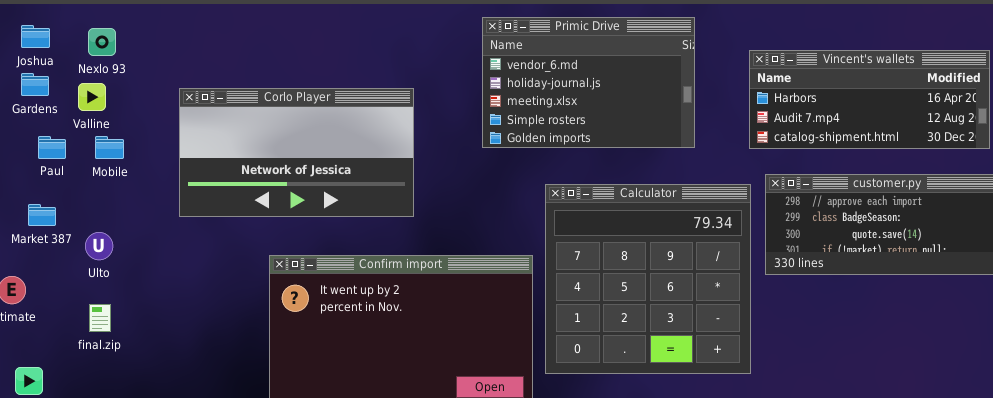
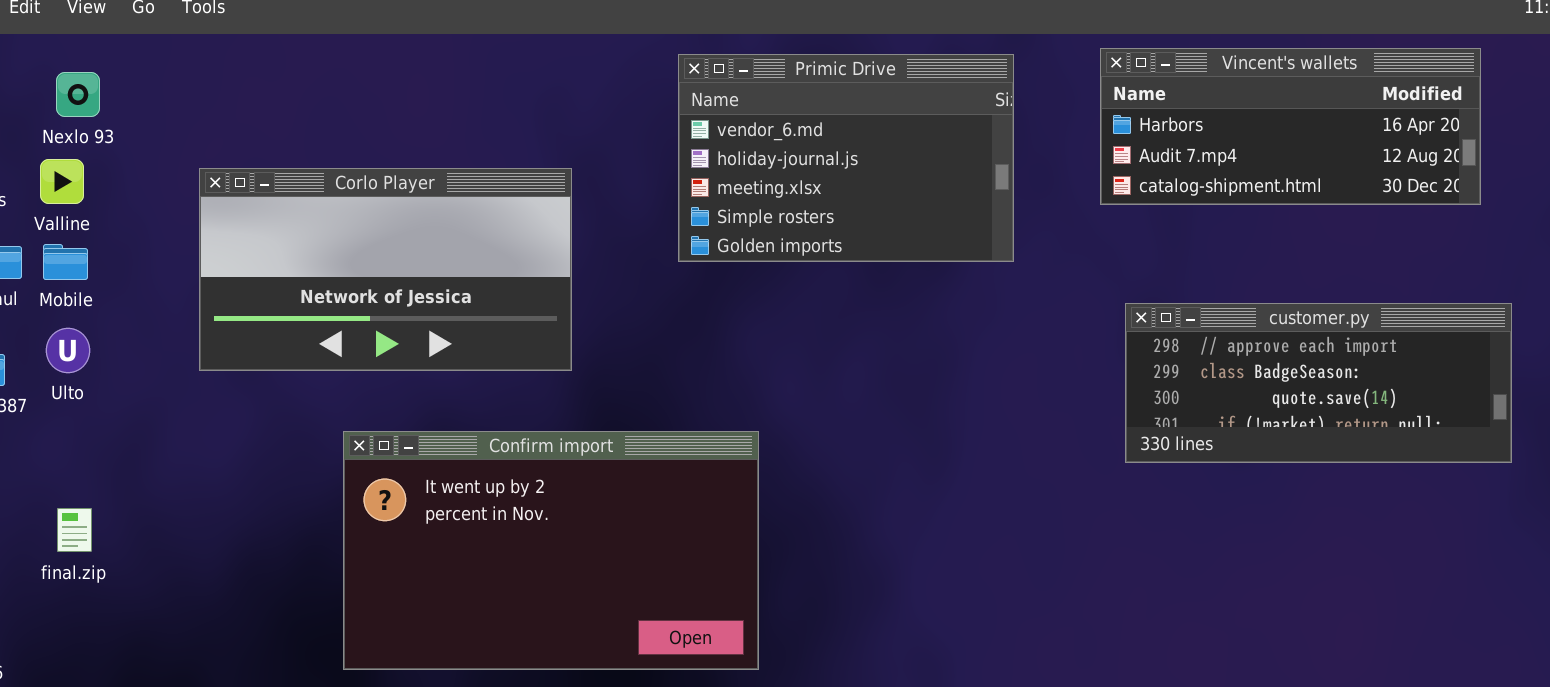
Vincent's wallets: [749,50,990,149] -> [1100,48,1481,205], moved
Mobile: [95,136,124,159] -> [43,244,88,280], moved
Calculator: [545,184,751,374] -> none, closed
Ulto: [85,232,113,260] -> [46,328,90,373], moved

